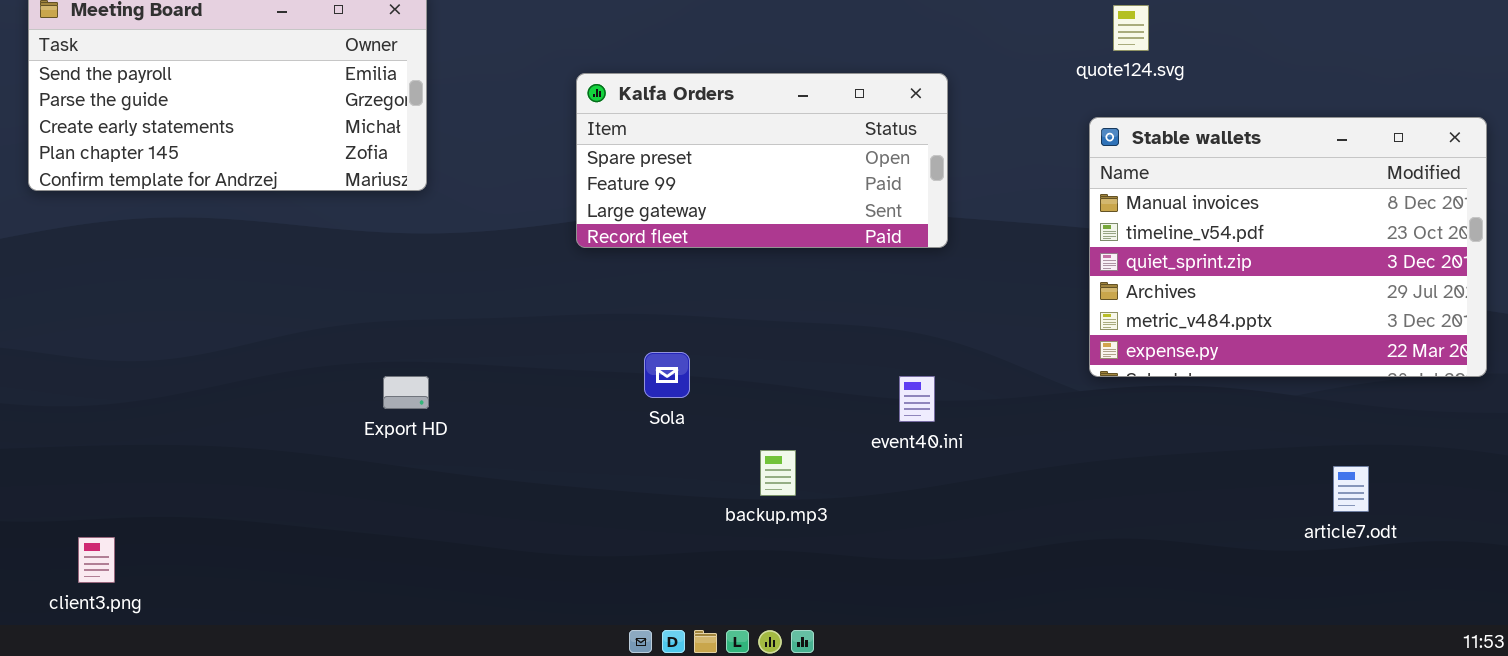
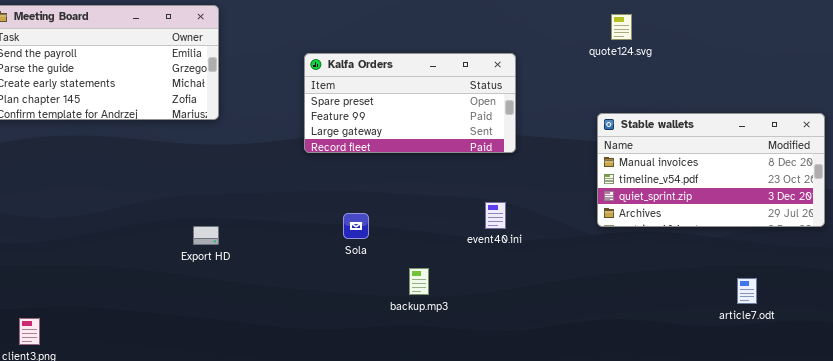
Stable wallets: [1089,117,1487,377] -> [597,113,825,227], resized
event40.ini: [899,376,935,422] -> [485,202,506,229], moved

